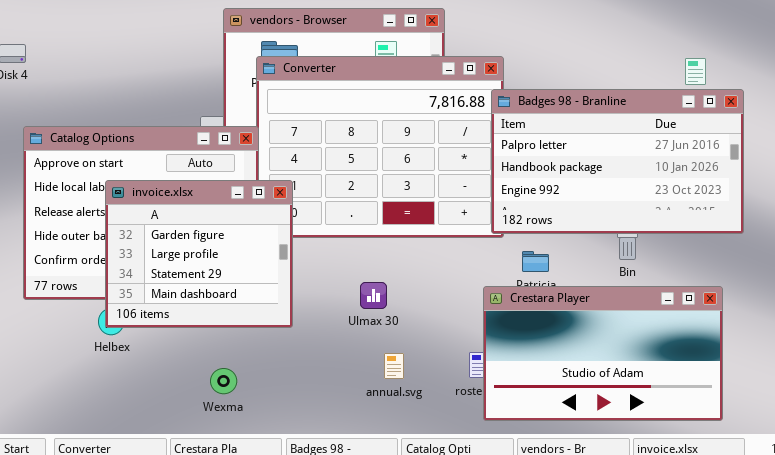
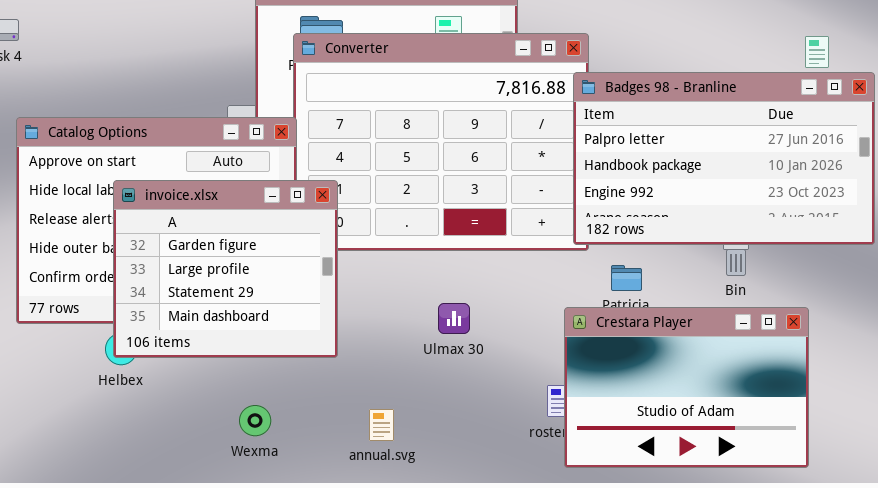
Ulmax 30: [360,282,387,309] -> [438,303,470,334], moved
Crestara Player: [483,286,723,421] -> [564,307,809,468], resized
annual.svg: [384,353,404,379] -> [369,409,394,441], moved

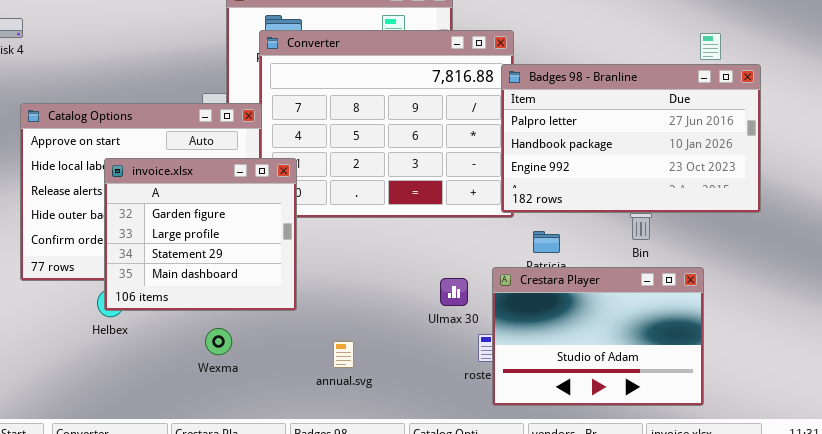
Ulmax 30: [438,303,470,334] -> [440,278,468,306], moved
Wexma: [239,405,271,436] -> [205,328,232,355], moved
annual.svg: [369,409,394,441] -> [333,341,354,368], moved

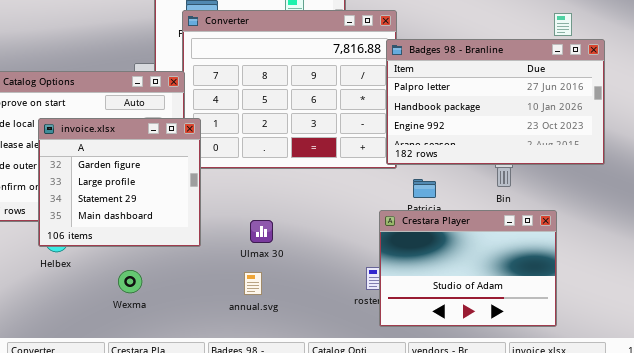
invoice.xlsx: [104,158,297,311] -> [38,118,201,247], moved
Ulmax 30: [440,278,468,306] -> [250,220,273,243], moved
Wexma: [205,328,232,355] -> [118,270,142,293], moved

